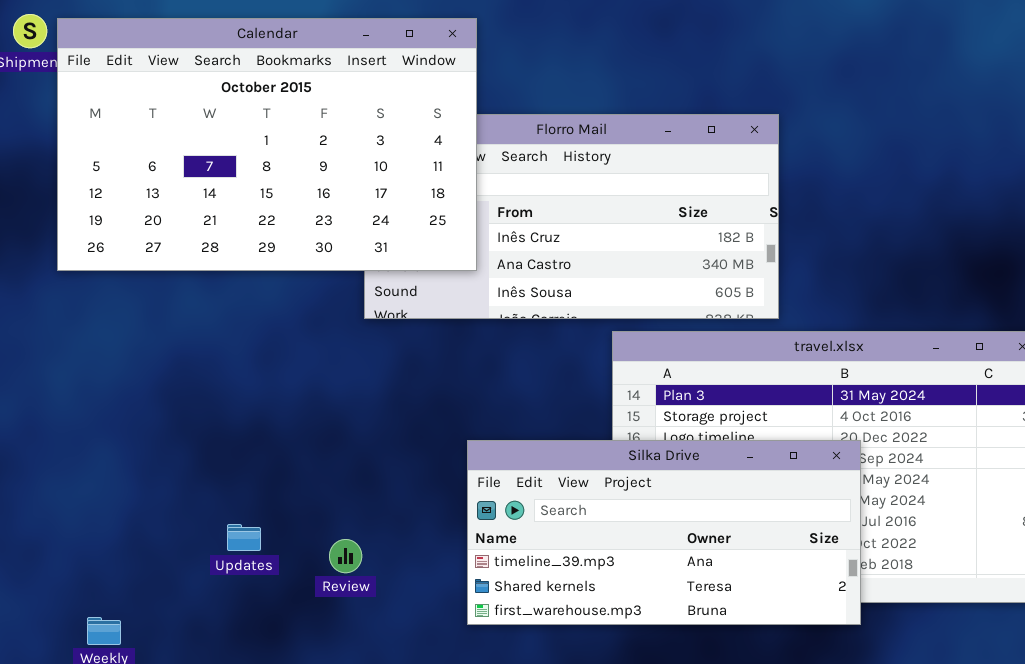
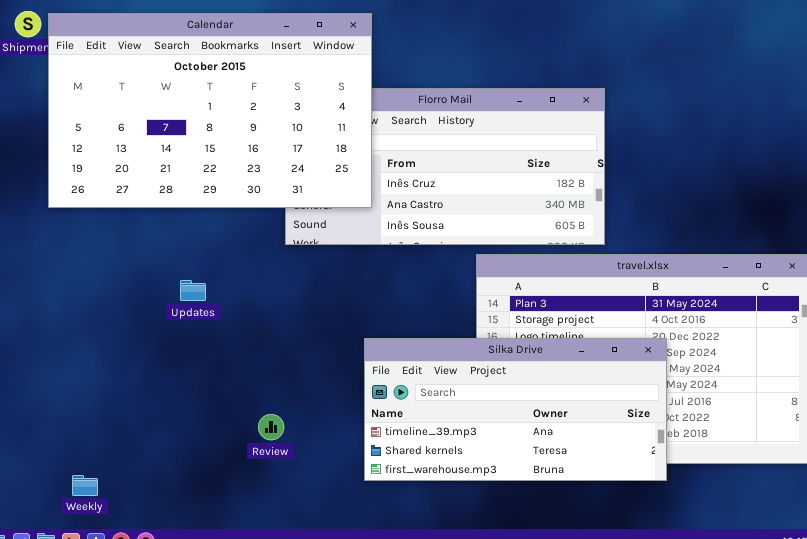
Updates: [227,524,261,551] -> [180,280,206,301], moved

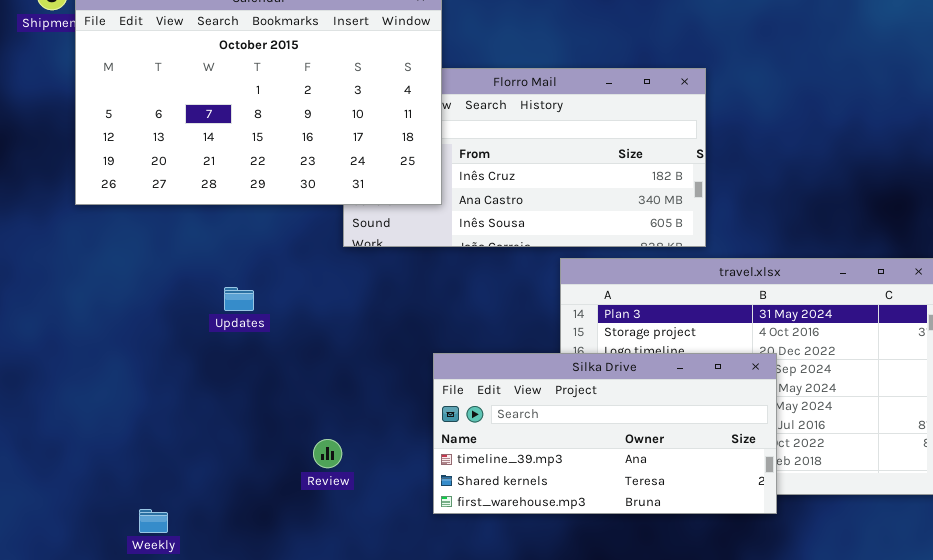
Weekly: [72,475,98,496] -> [139,509,168,533], moved

